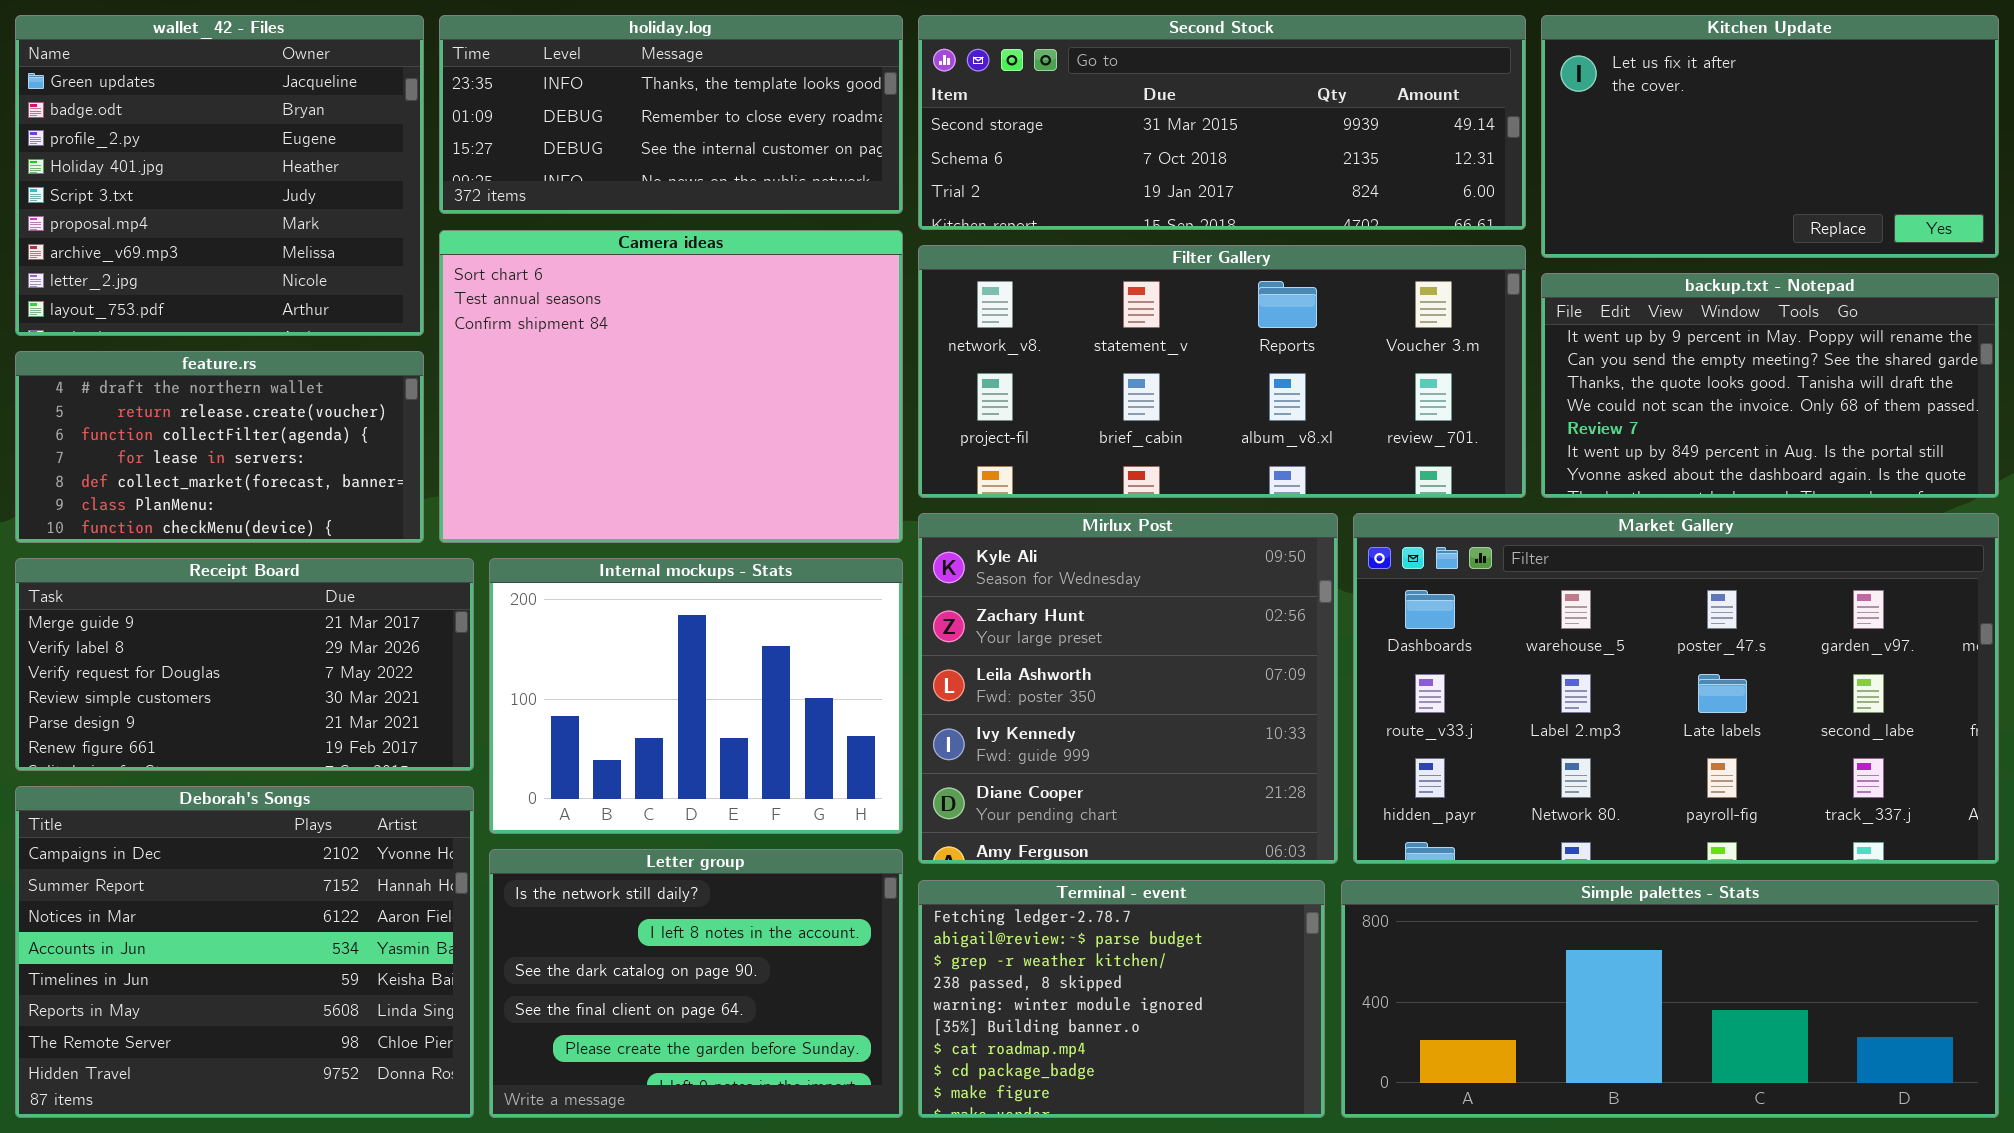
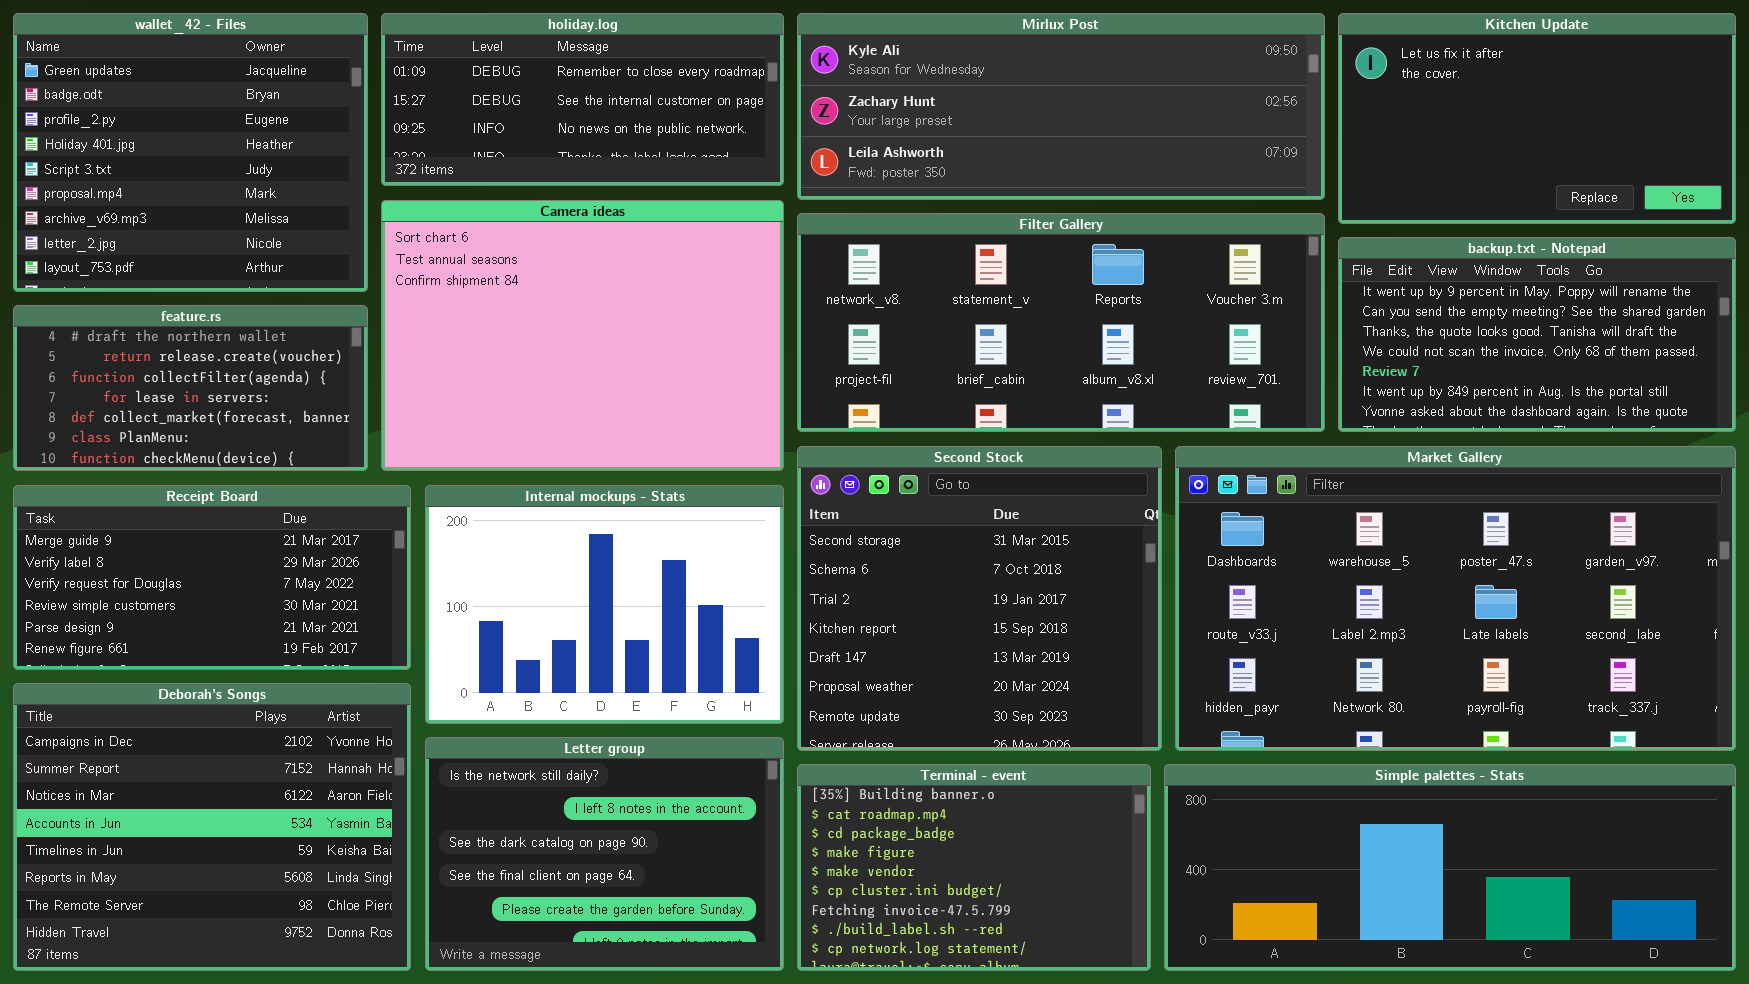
holiday.log: [439,15,903,214] -> [381,13,784,186], scrolled down 1 row
Second Stock: [918,15,1526,230] -> [797,446,1162,751], moved, resized
Mirlux Post: [918,513,1338,864] -> [797,13,1325,200], moved, resized
Terminal - event: [918,880,1325,1118] -> [797,764,1151,971], scrolled down 5 rows

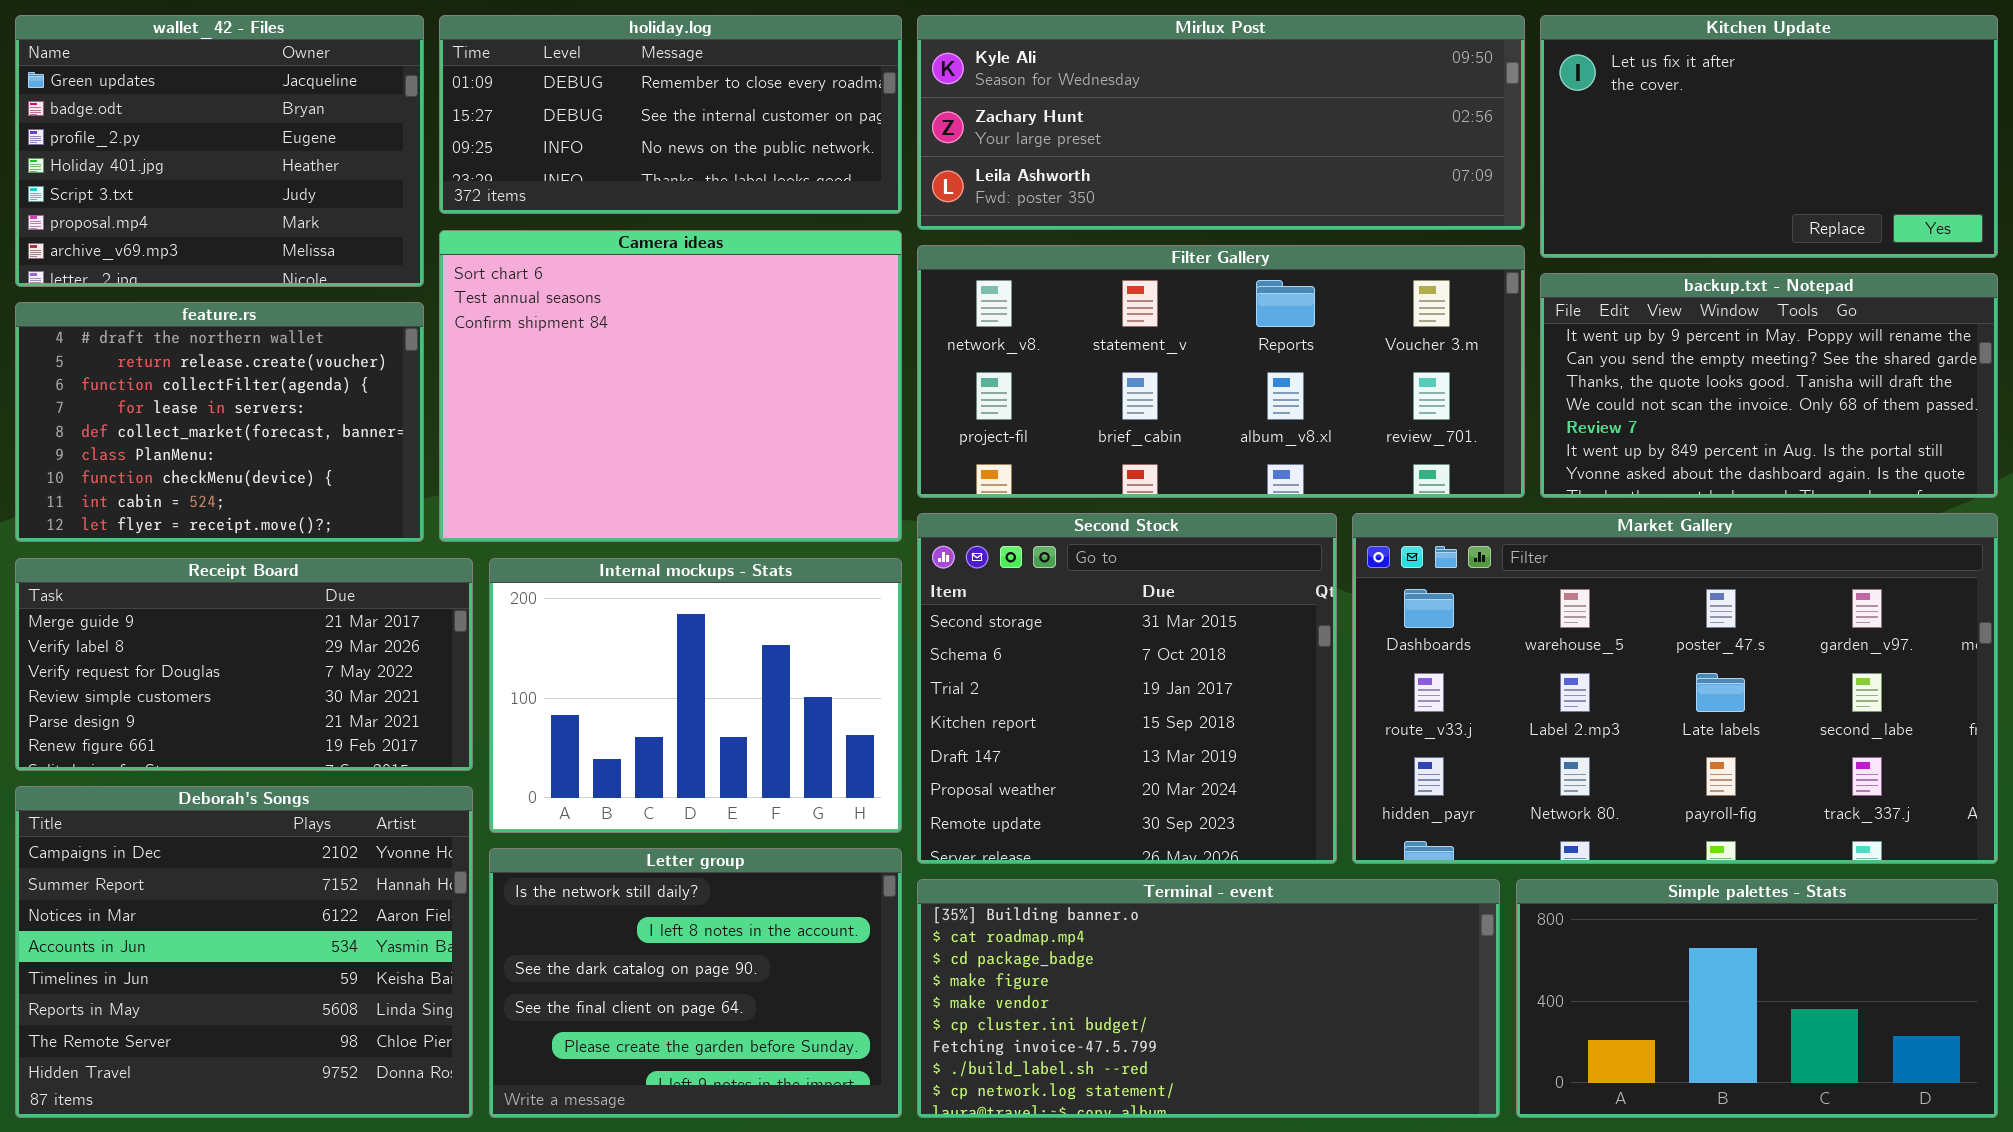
wallet_42 - Files: [13,13,368,292] -> [15,15,424,287], resized
feature.rs: [13,305,368,471] -> [15,302,424,542], resized
Terminal - event: [797,764,1151,971] -> [917,879,1500,1118], resized
Simple palettes - Stats: [1164,764,1736,971] -> [1516,879,1998,1118], resized

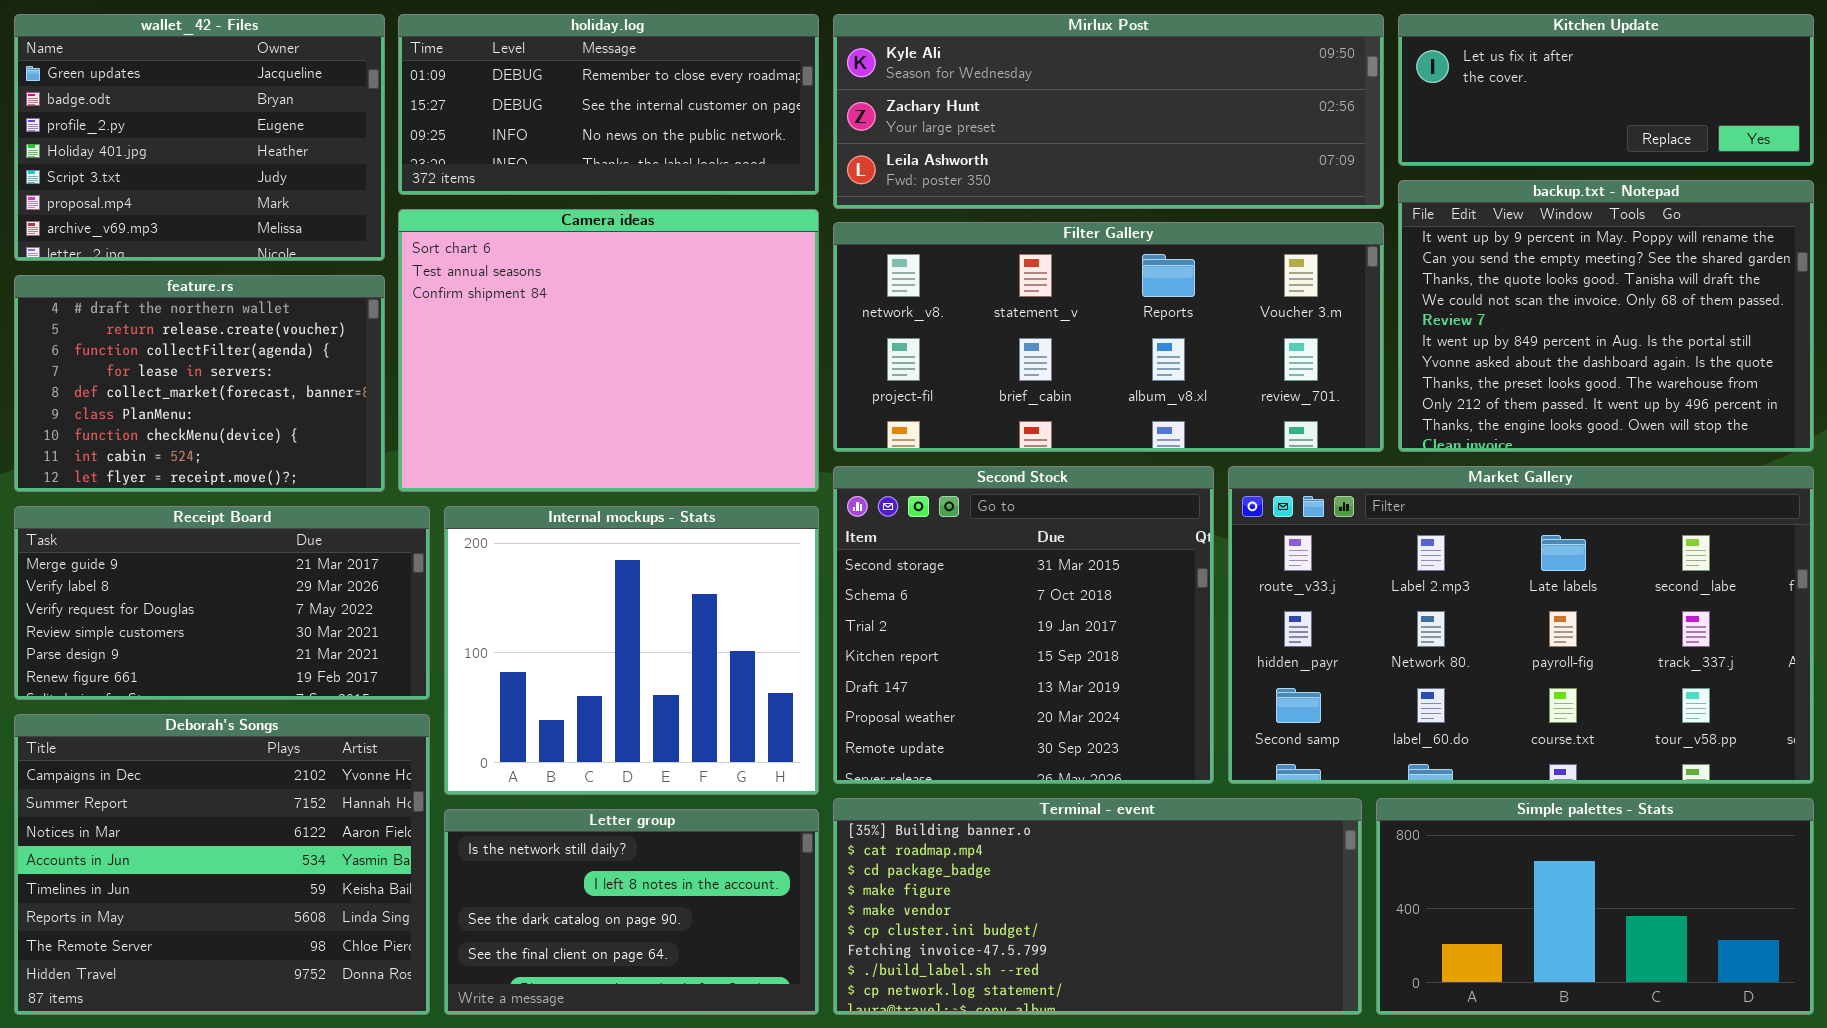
Kitchen Update: [1540,15,1998,258] -> [1398,14,1814,166], resized
backup.txt - Notepad: [1540,273,1998,498] -> [1398,180,1814,452], resized
Market Gallery: [1352,513,1998,864] -> [1228,466,1814,784], scrolled down 1 row
Internal mockups - Stats: [489,558,902,833] -> [444,506,819,795], resized
Letter group: [489,848,902,1118] -> [444,809,819,1015], resized

